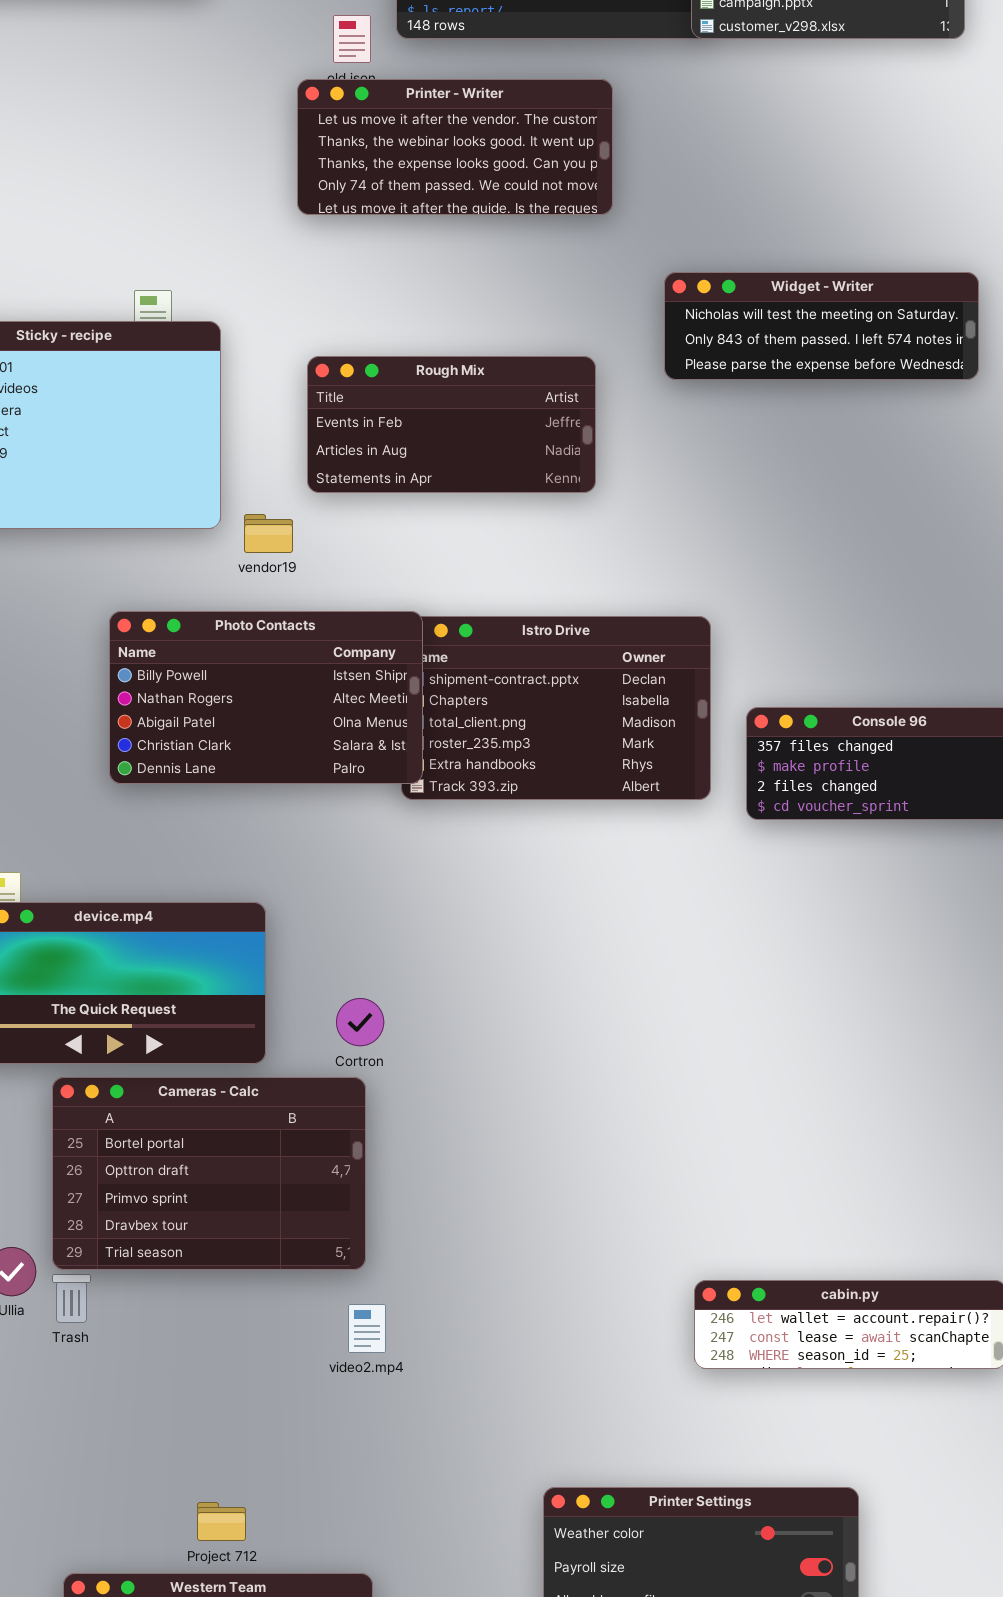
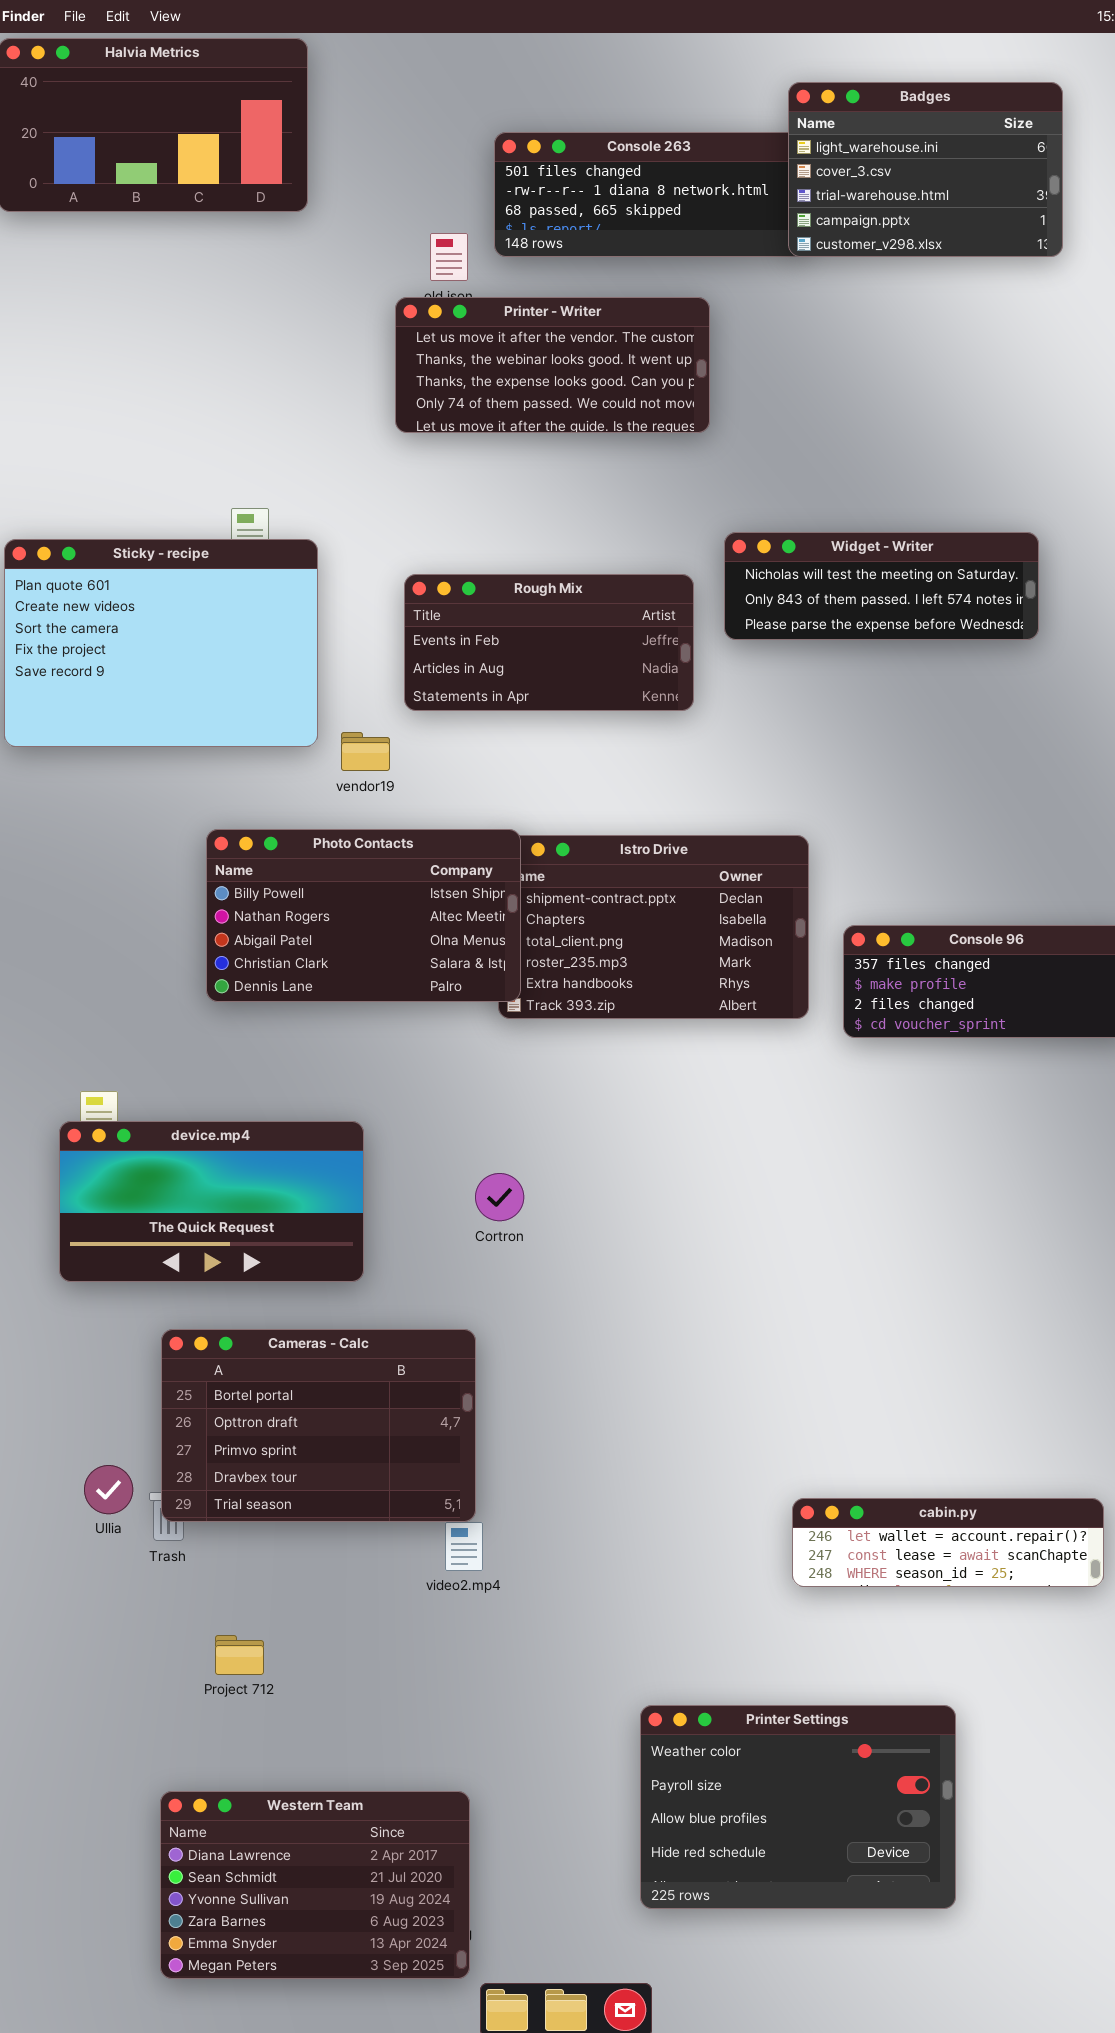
Widget - Writer: [664,272,979,380] -> [724,532,1039,640], moved
Cortron: [336,998,384,1046] -> [475,1173,524,1221], moved
Cameras - Calc: [52,1077,366,1270] -> [161,1329,476,1522], moved
Project 712: [197,1502,246,1541] -> [215,1635,264,1675], moved

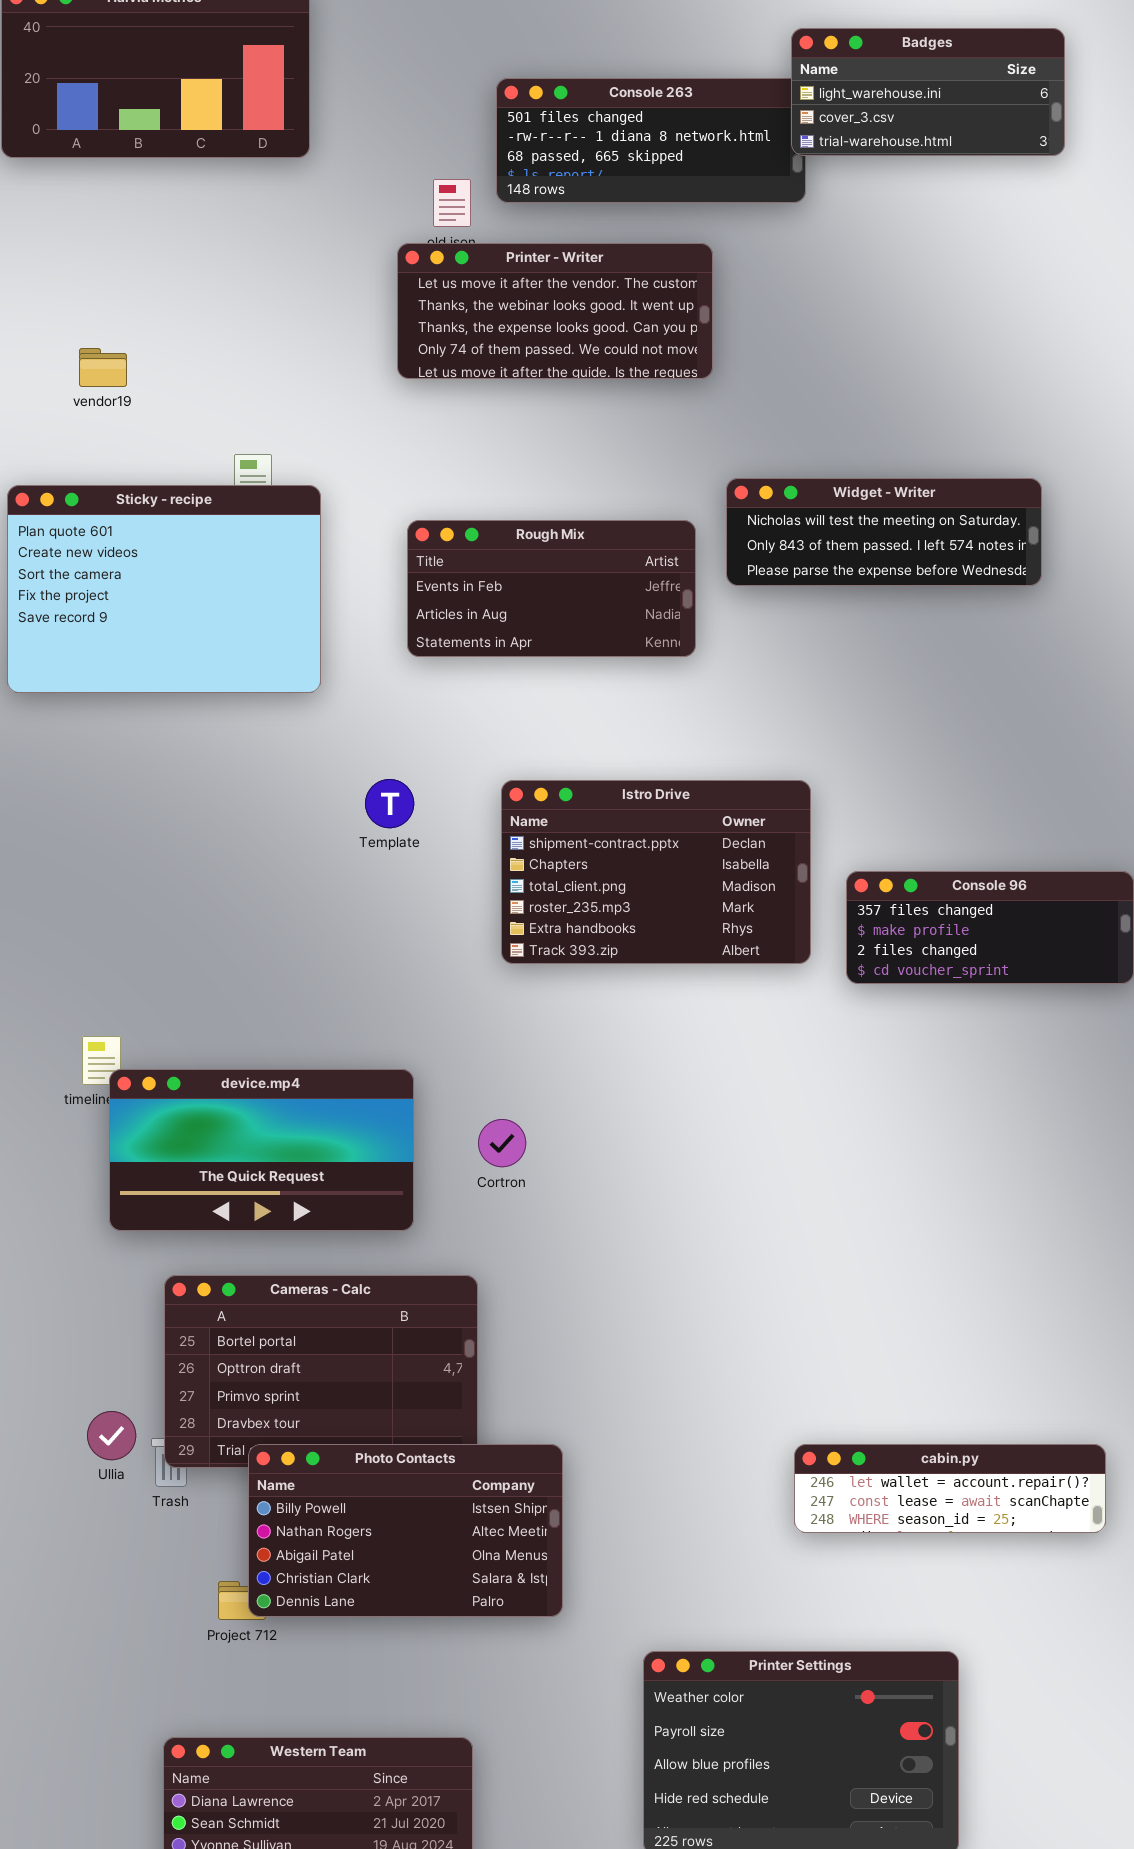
Badges: [788,82,1063,257] -> [791,28,1065,156], resized
vendor19: [341,732,390,771] -> [79,348,127,387], moved
Photo Contacts: [206,829,521,1002] -> [248,1444,563,1617], moved
device.mp4: [59,1121,364,1282] -> [109,1069,414,1231], moved

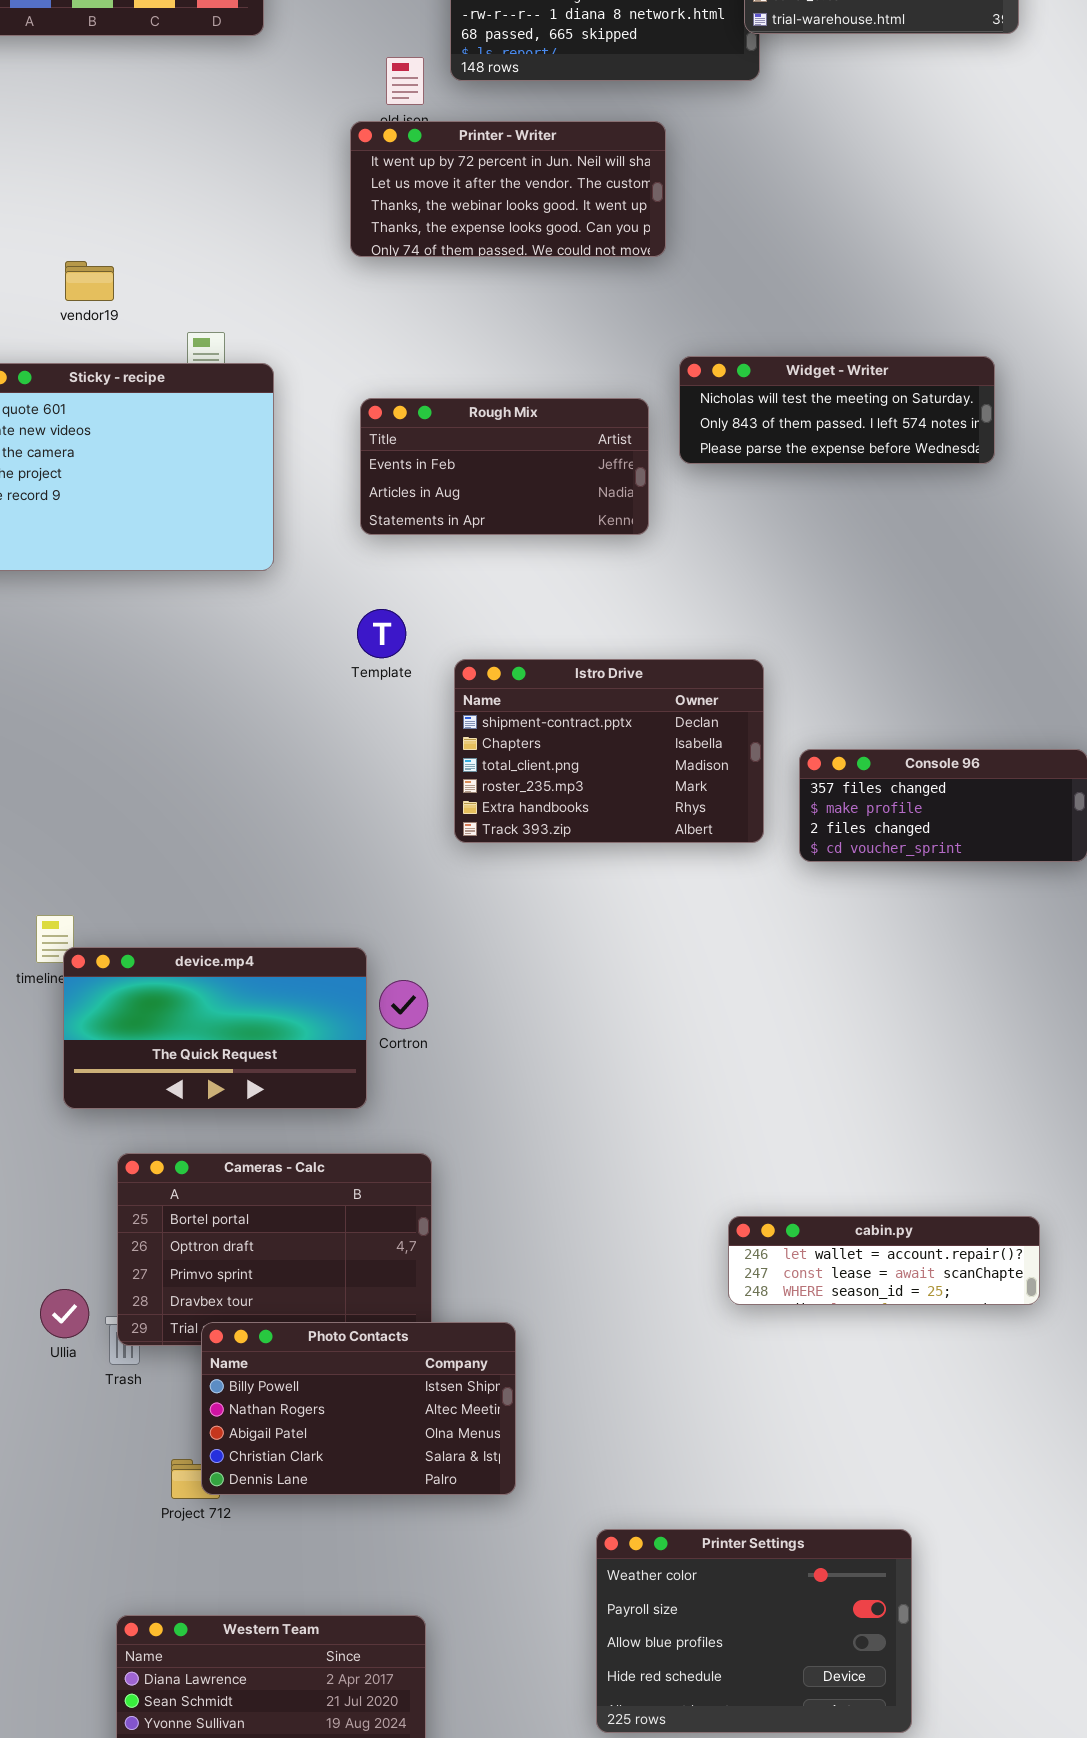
Printer - Writer: [397,243,713,379] -> [350,121,666,257], scrolled up 1 row
vendor19: [79,348,127,387] -> [65,261,114,301], moved
Template: [365,779,414,828] -> [357,609,406,658], moved
Cortron: [478,1119,526,1167] -> [379,980,428,1029], moved
cabin.py: [794,1444,1106,1533] -> [728,1216,1040,1305], moved

